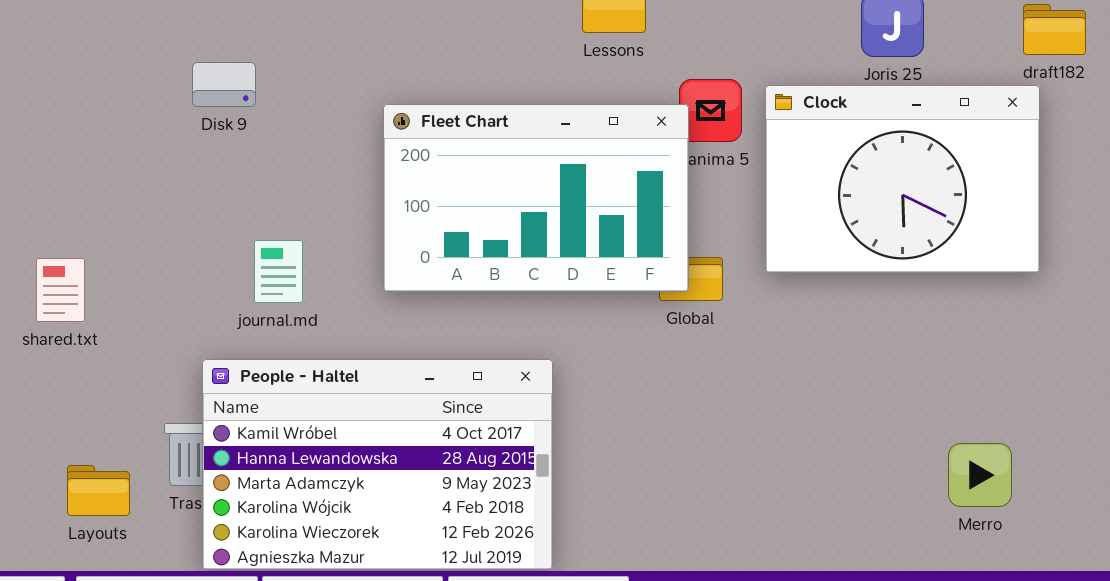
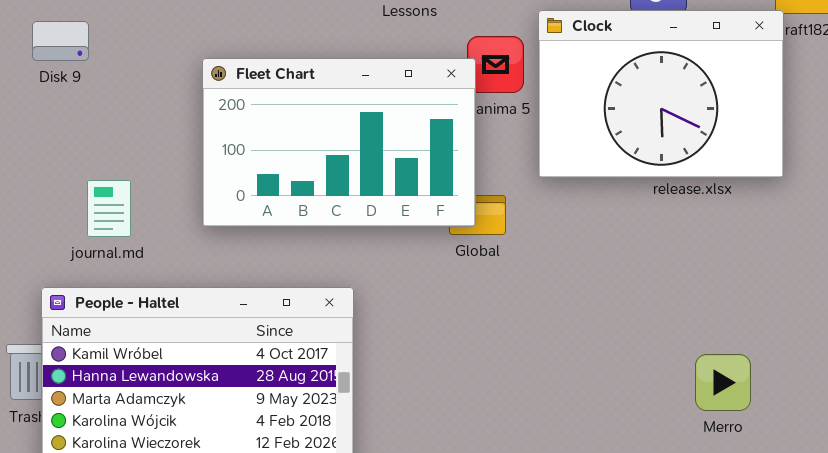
Clock: [765,85,1040,273] -> [538,10,784,178], moved
Merro: [948,443,1012,507] -> [695,354,751,411], moved

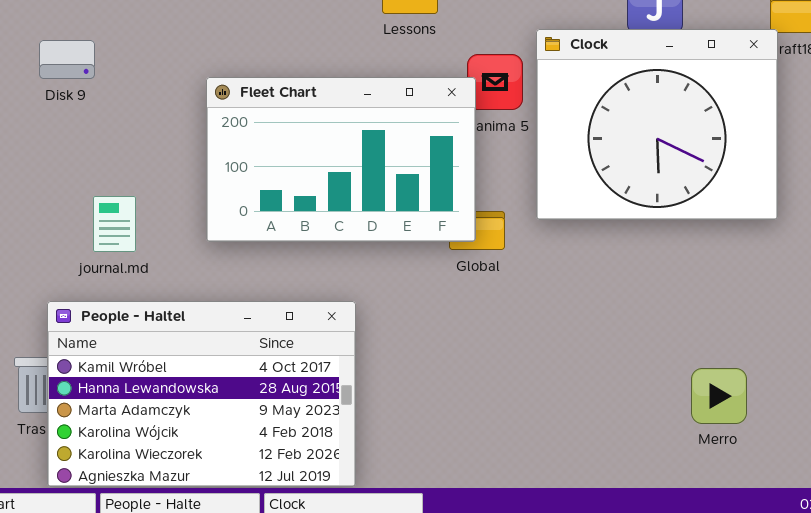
Clock: [538,10,784,178] -> [536,29,778,220], resized

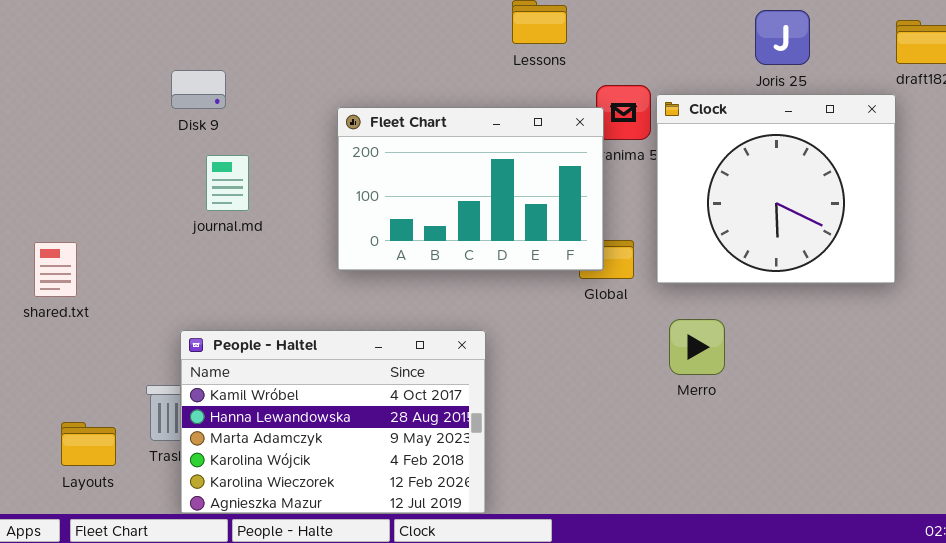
Clock: [536,29,778,220] -> [656,94,896,284], moved
journal.md: [93,196,136,252] -> [206,155,249,211], moved
Merro: [691,368,747,424] -> [669,319,725,375], moved

